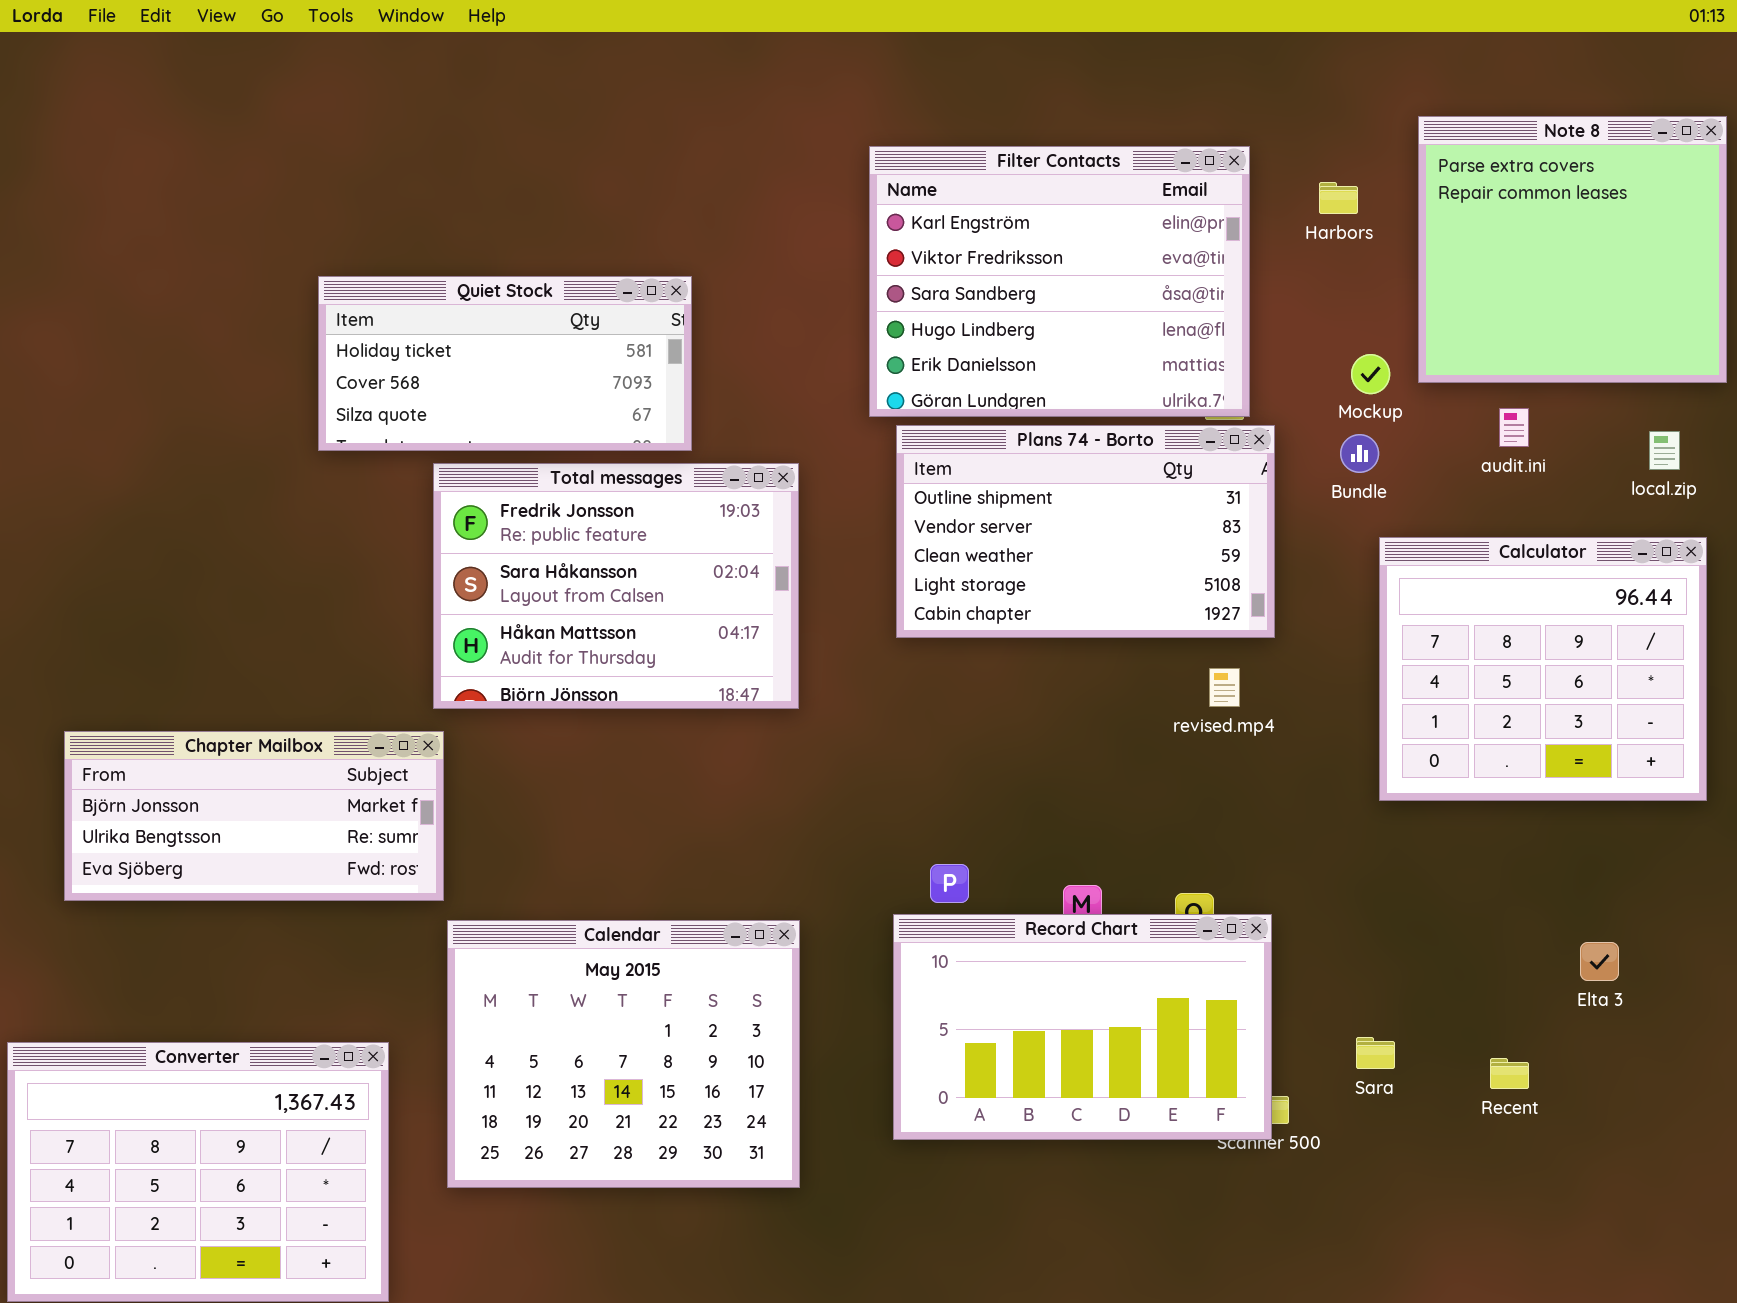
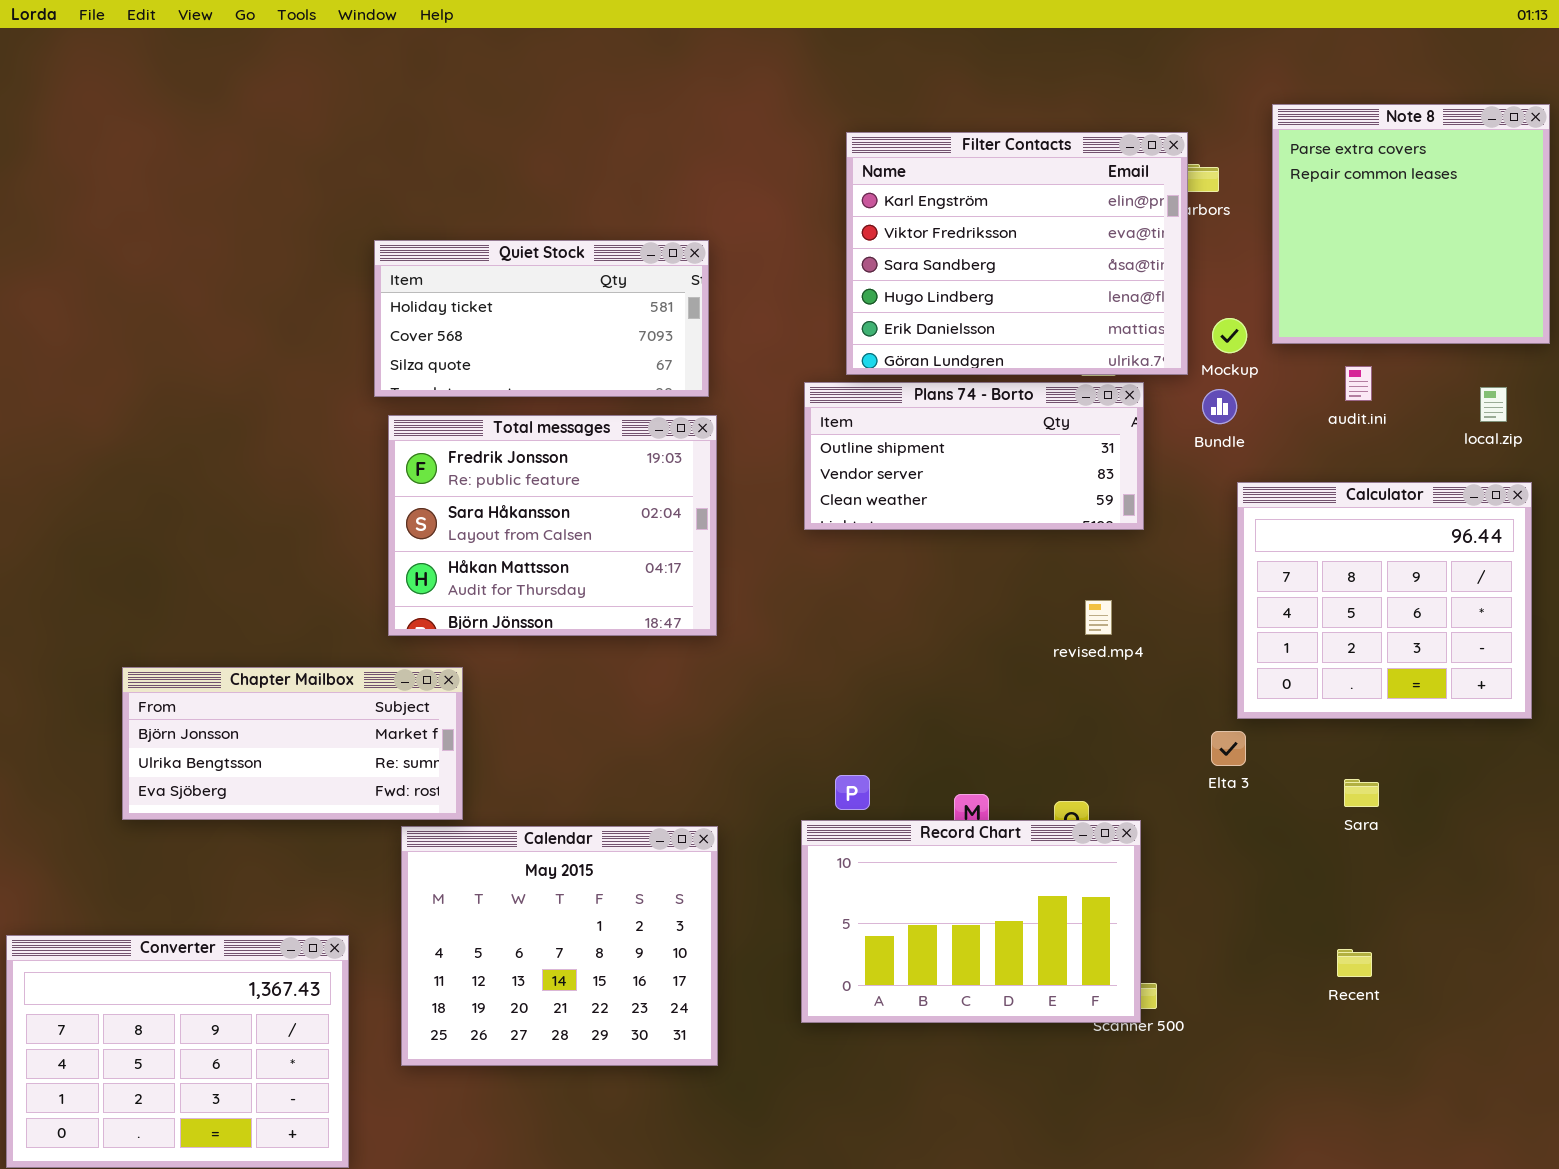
Filter Contacts: [869,146,1250,417] -> [846,132,1188,375], moved
Quiet Stock: [318,276,692,451] -> [374,240,709,397], moved
Plans 74 - Borto: [896,425,1275,638] -> [804,382,1144,530], resized
Chapter Mailbox: [64,731,444,901] -> [122,667,463,820], moved
Elta 3: [1580,942,1619,981] -> [1211,731,1246,766], moved
Sara: [1356,1037,1395,1069] -> [1344,779,1379,807], moved

